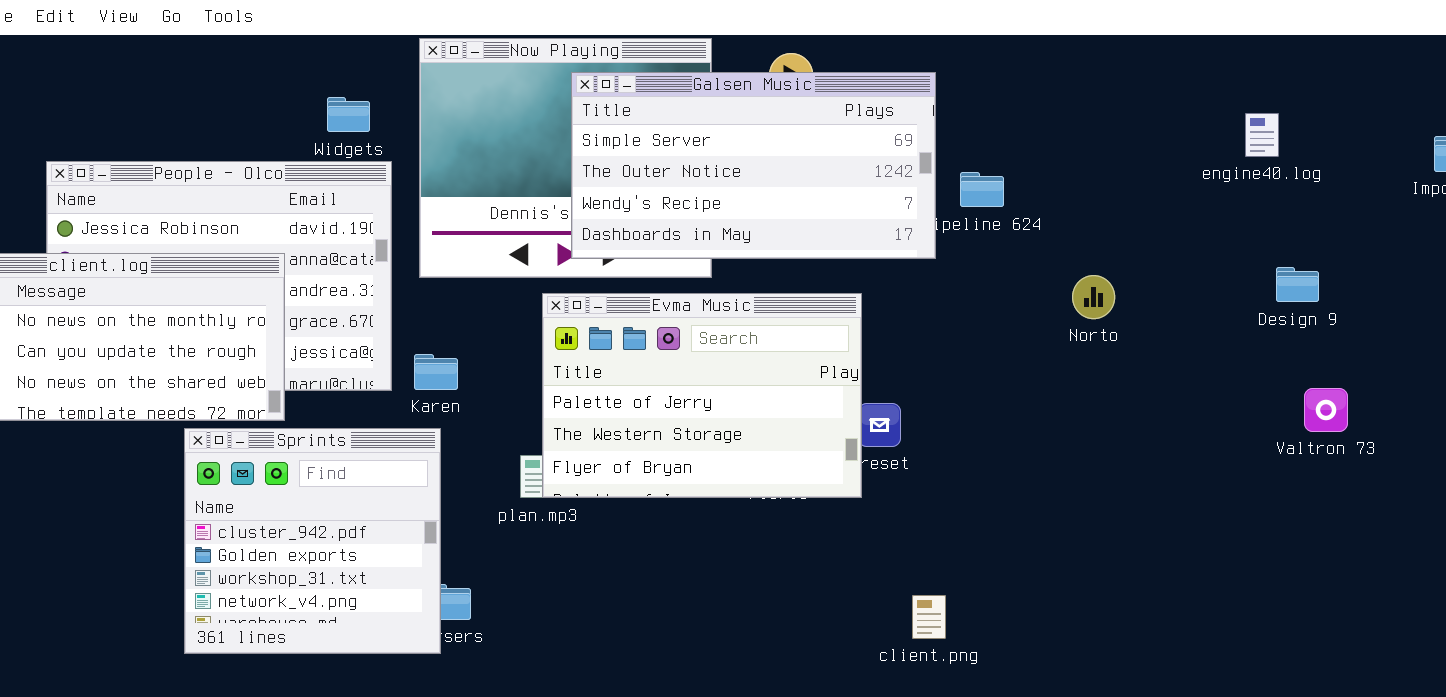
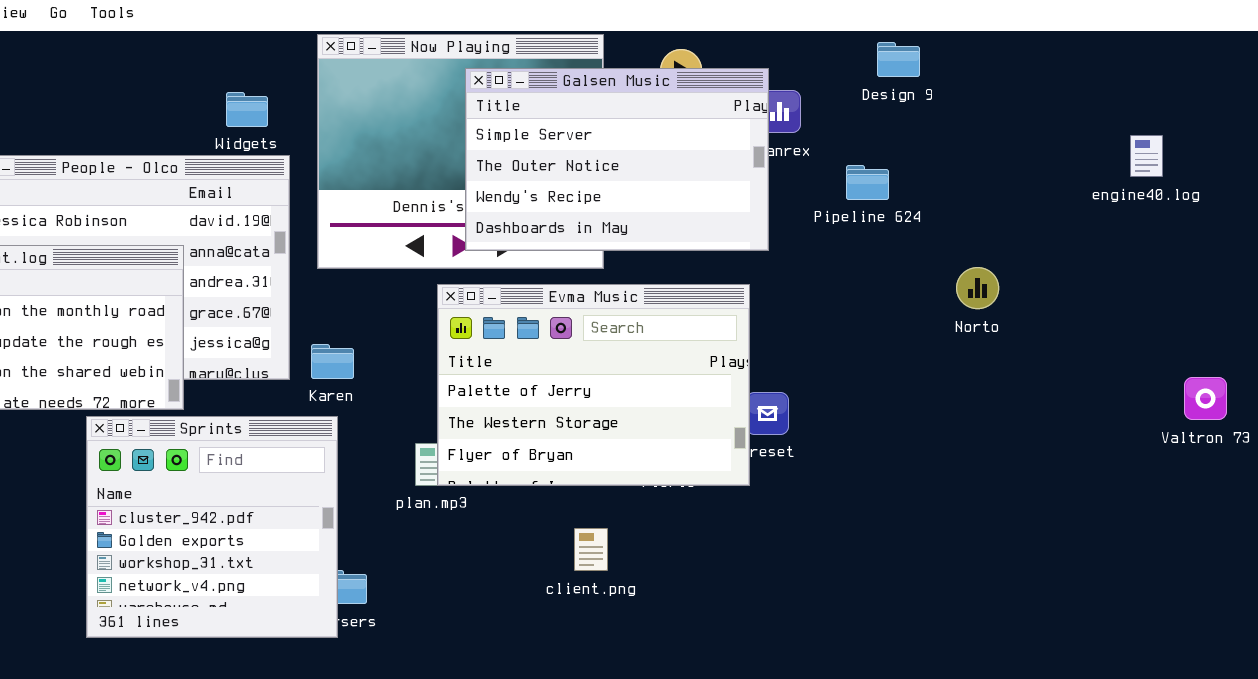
Galsen Music: [571,72,936,259] -> [465,68,769,251], resized
engine40.log: [1245,113,1279,157] -> [1130,135,1163,177], moved
Design 9: [1276,267,1319,302] -> [877,42,920,77], moved
client.png: [912,595,946,639] -> [574,528,608,571], moved

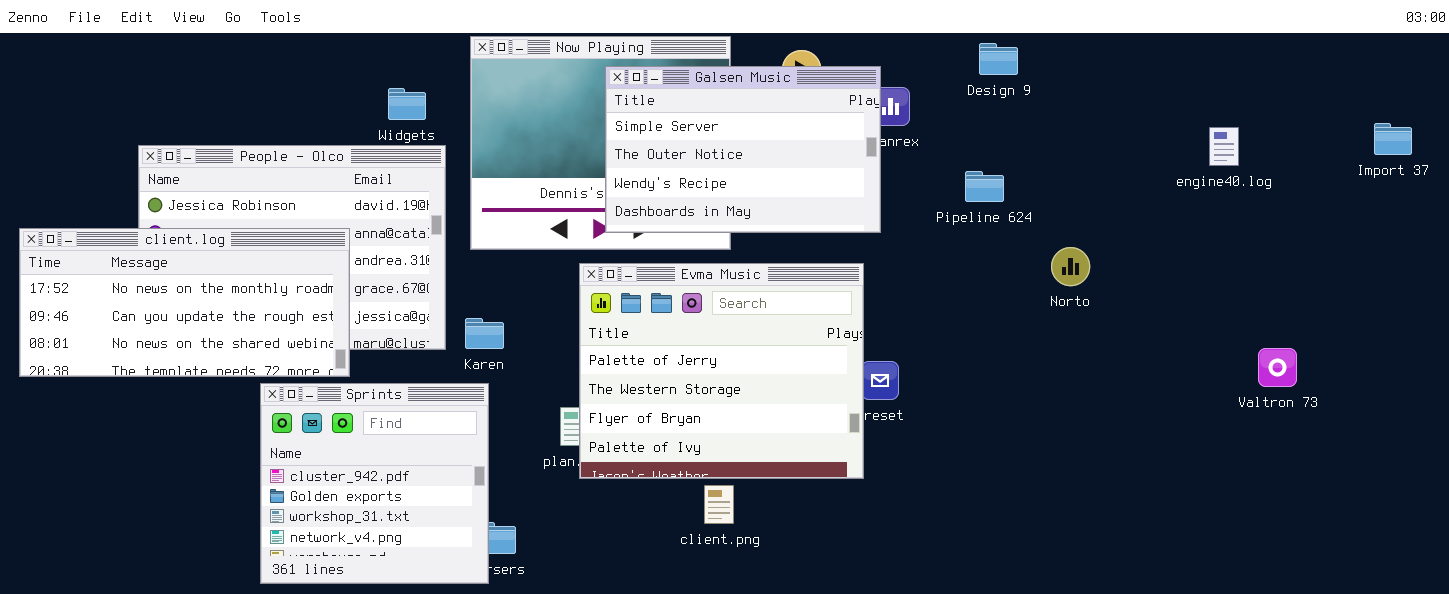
Pipeline 624: [846,165,889,200] -> [965,171,1004,202], moved
Evma Music: [437,284,750,486] -> [579,263,864,479], resized

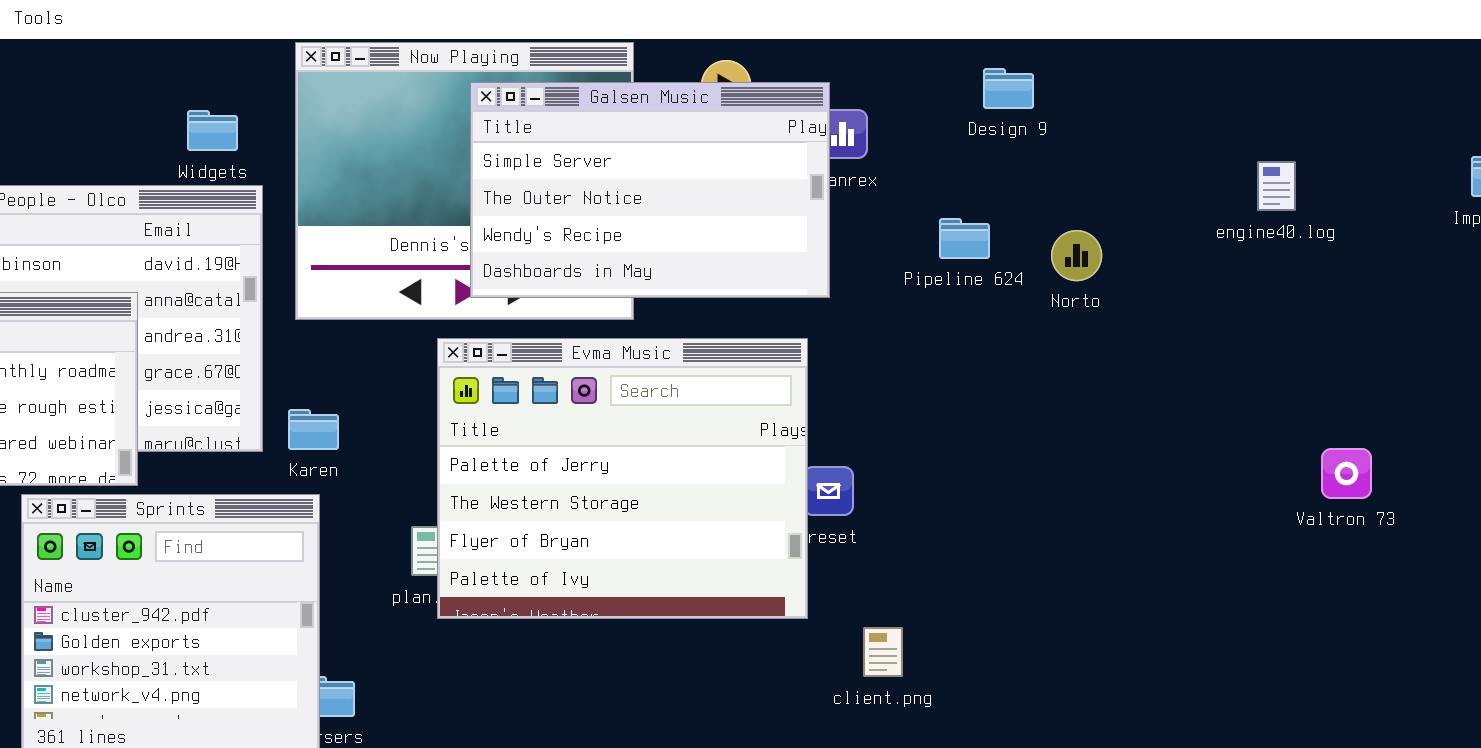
Design 9: [979,43,1018,75] -> [983,68,1034,109], moved
Norto: [1051,247,1090,286] -> [1051,230,1102,281], moved
client.png: [704,485,734,524] -> [863,627,903,677], moved

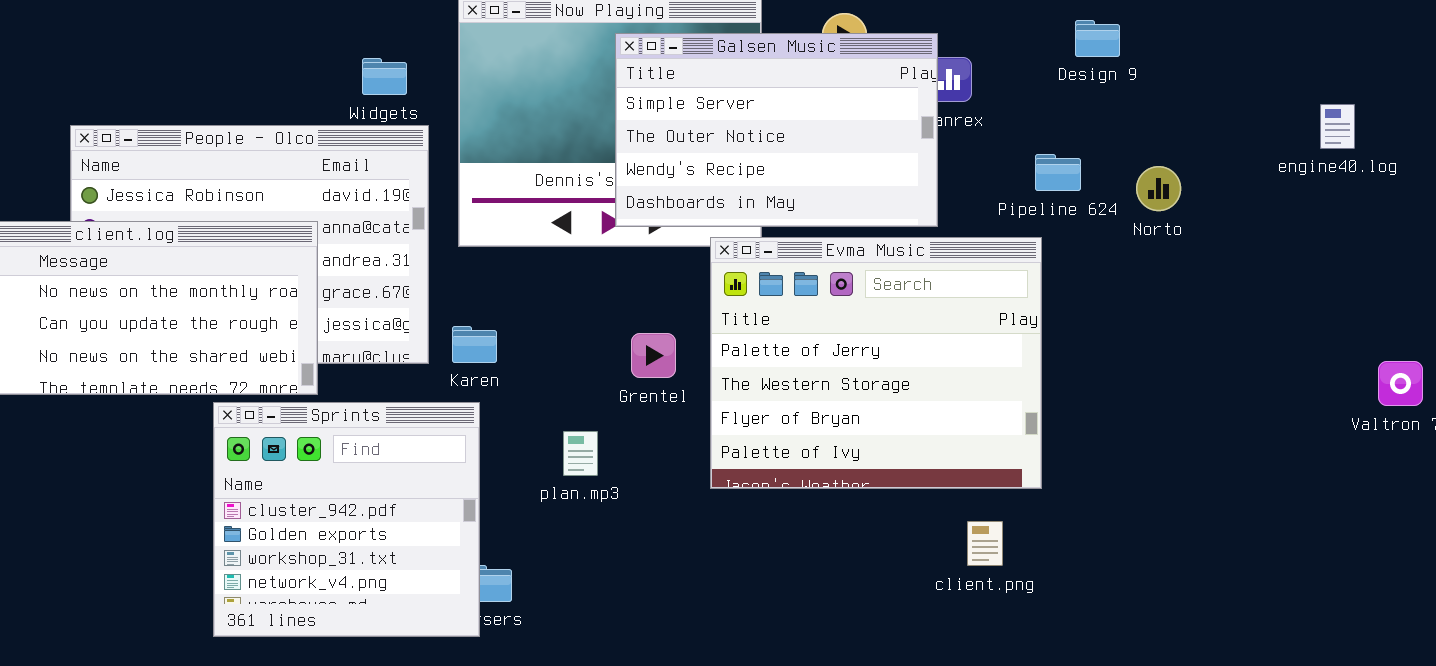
Evma Music: [437,338,808,619] -> [710,237,1042,489], moved

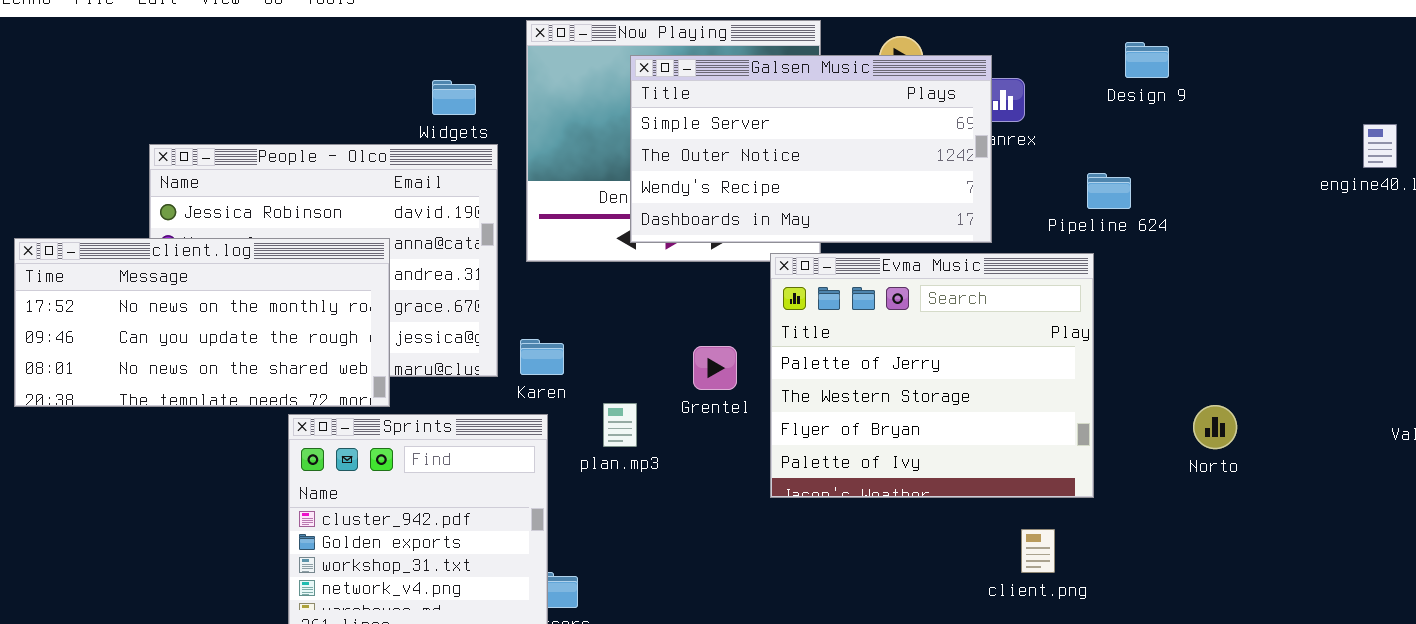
Galsen Music: [615,33,938,227] -> [630,55,992,243], resized
Norto: [1136,166,1181,211] -> [1193,405,1237,449], moved
plan.mp3: [563,431,598,476] -> [603,403,637,447], moved

